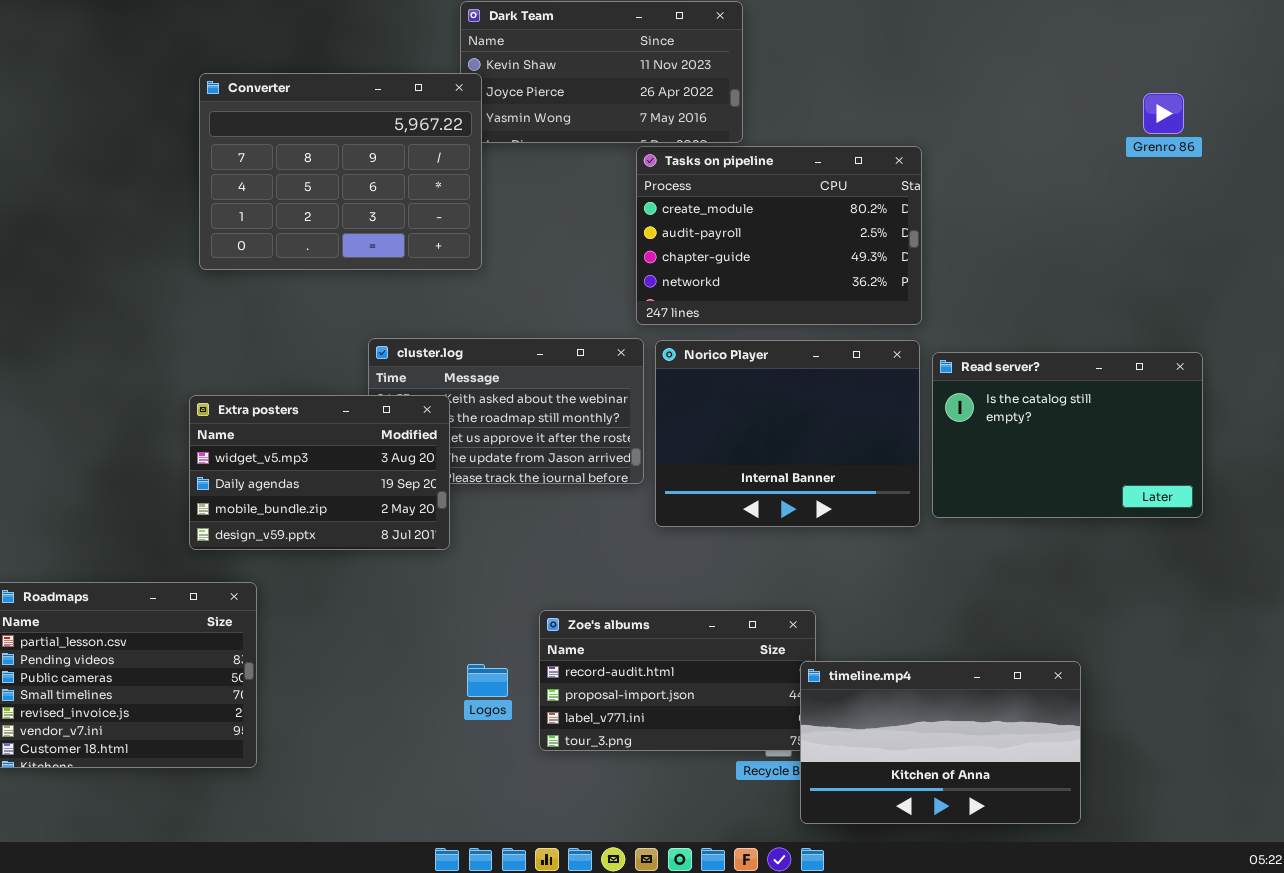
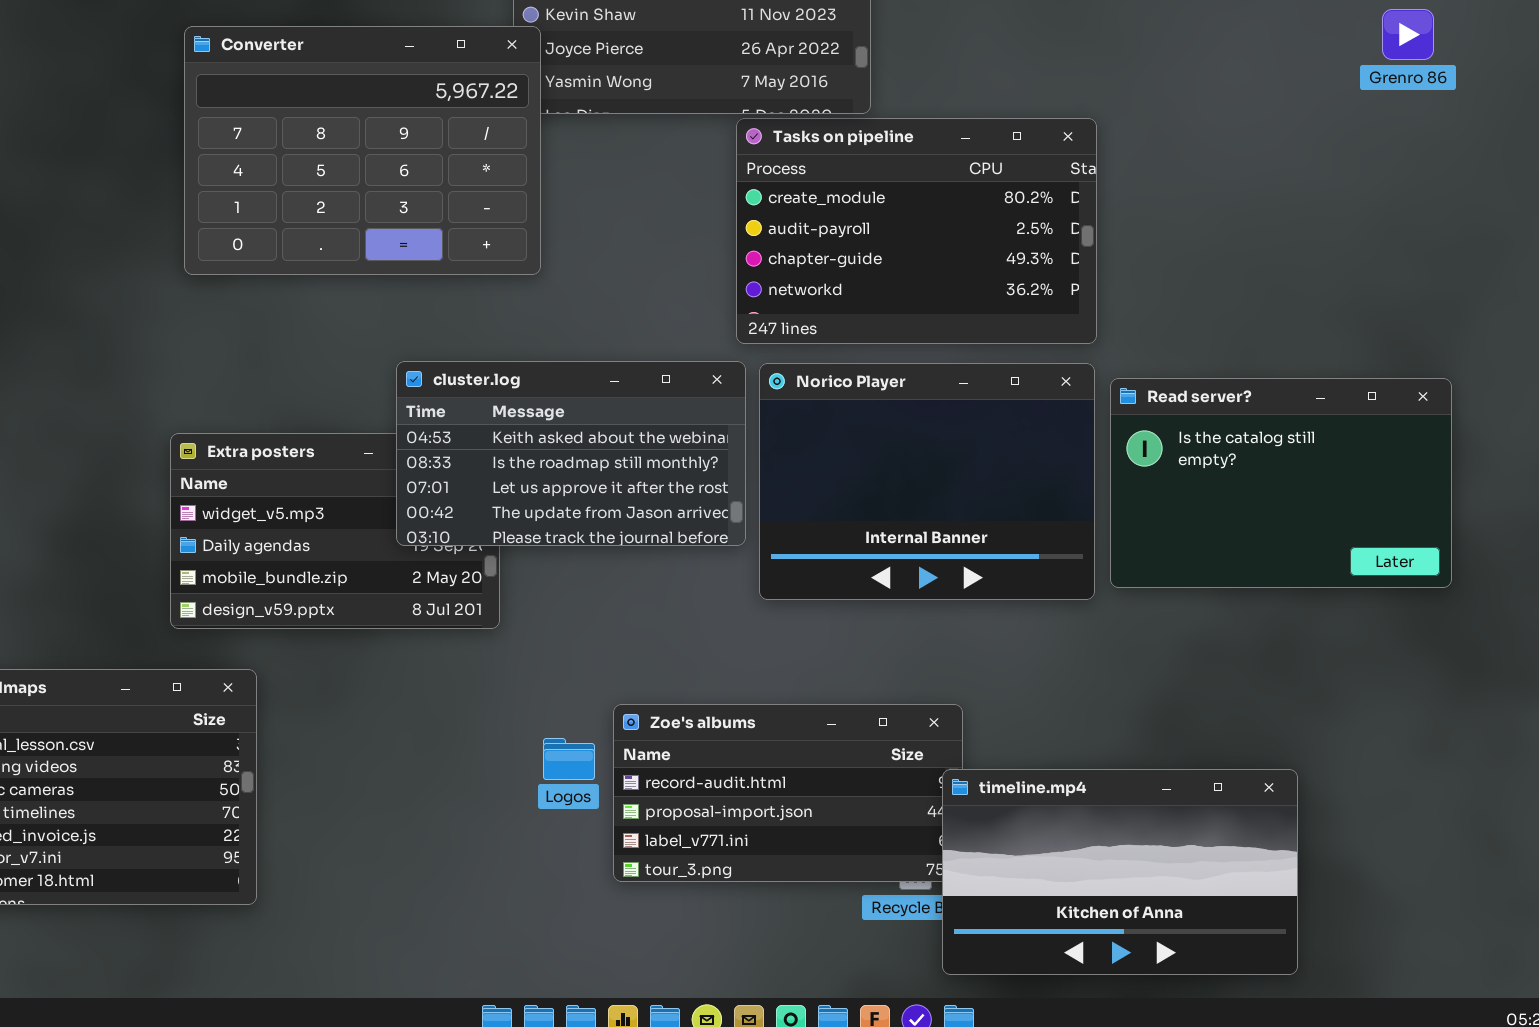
Grenro 86: [1143,93,1184,134] -> [1382,9,1434,60], moved
cluster.log: [368,338,644,484] -> [396,361,746,546], raised
Logos: [467,664,508,697] -> [543,738,595,780], moved

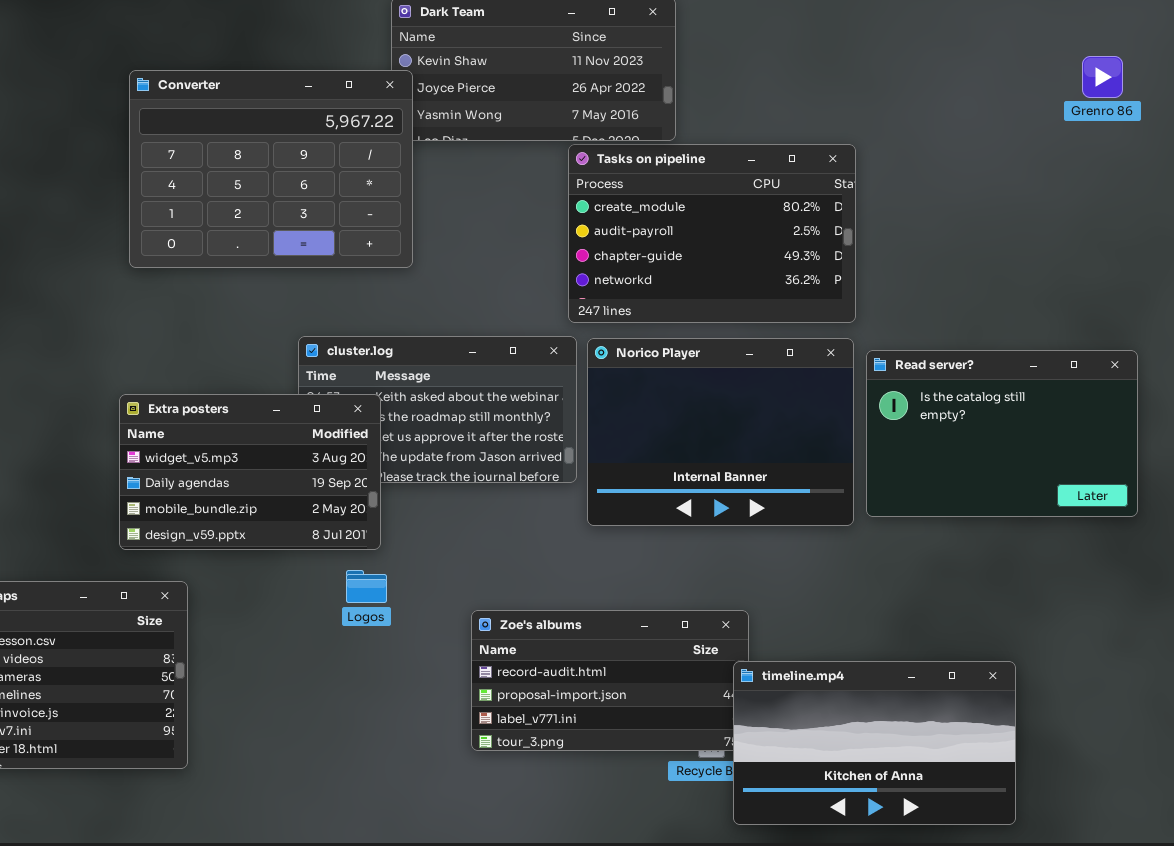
Extra posters: [170,433,500,629] -> [119,394,381,550], raised
Logos: [543,738,595,780] -> [346,570,387,603], moved

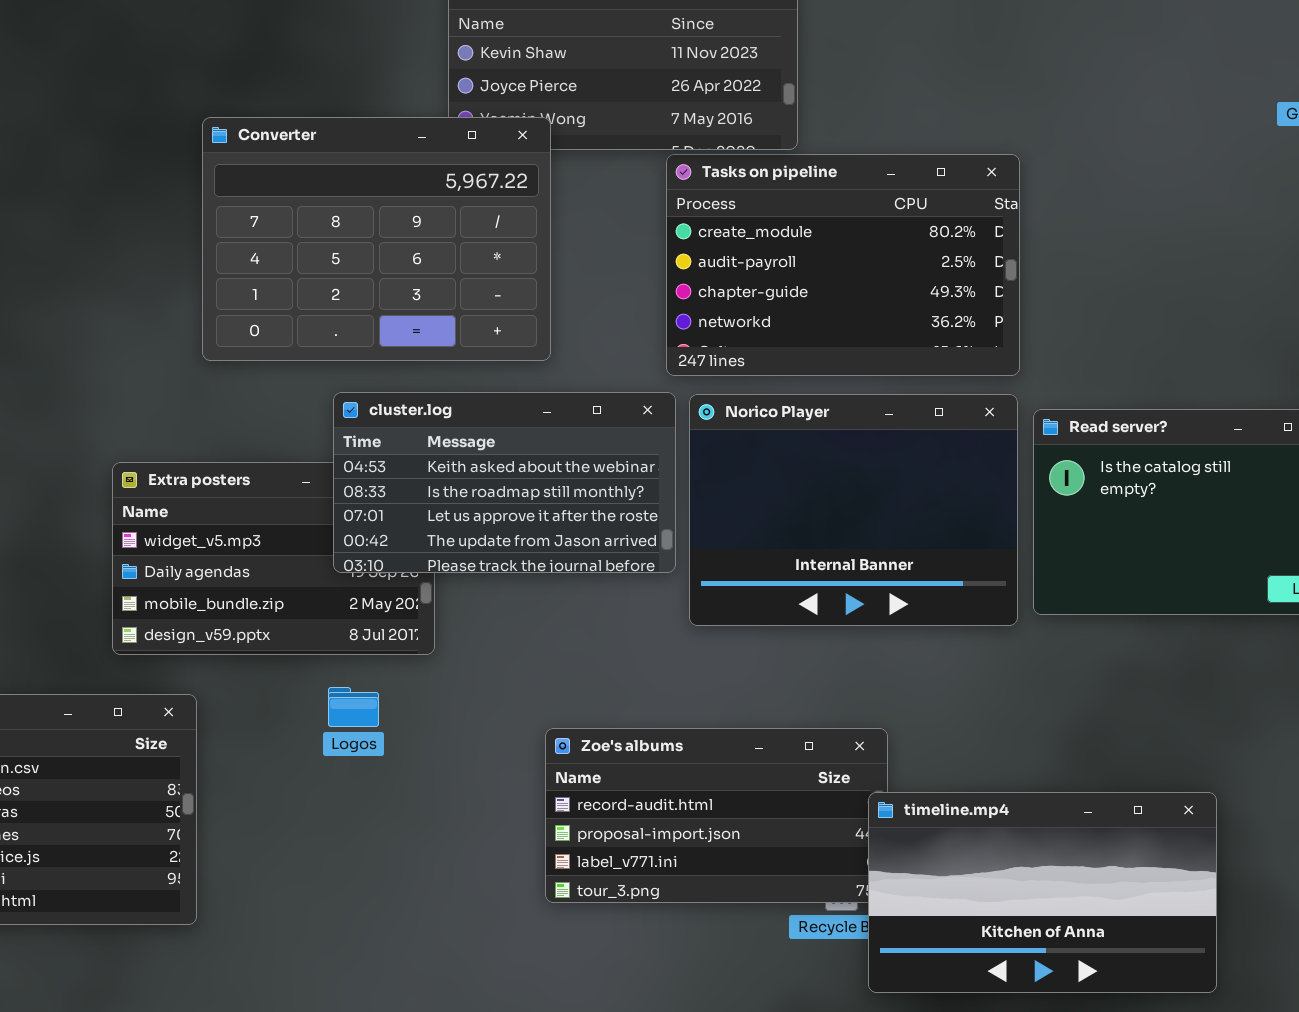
Converter: [129,70,413,268] -> [202,117,551,361], moved
cluster.log: [298,336,577,483] -> [333,392,676,573], raised
Logos: [346,570,387,603] -> [328,687,379,727], moved

